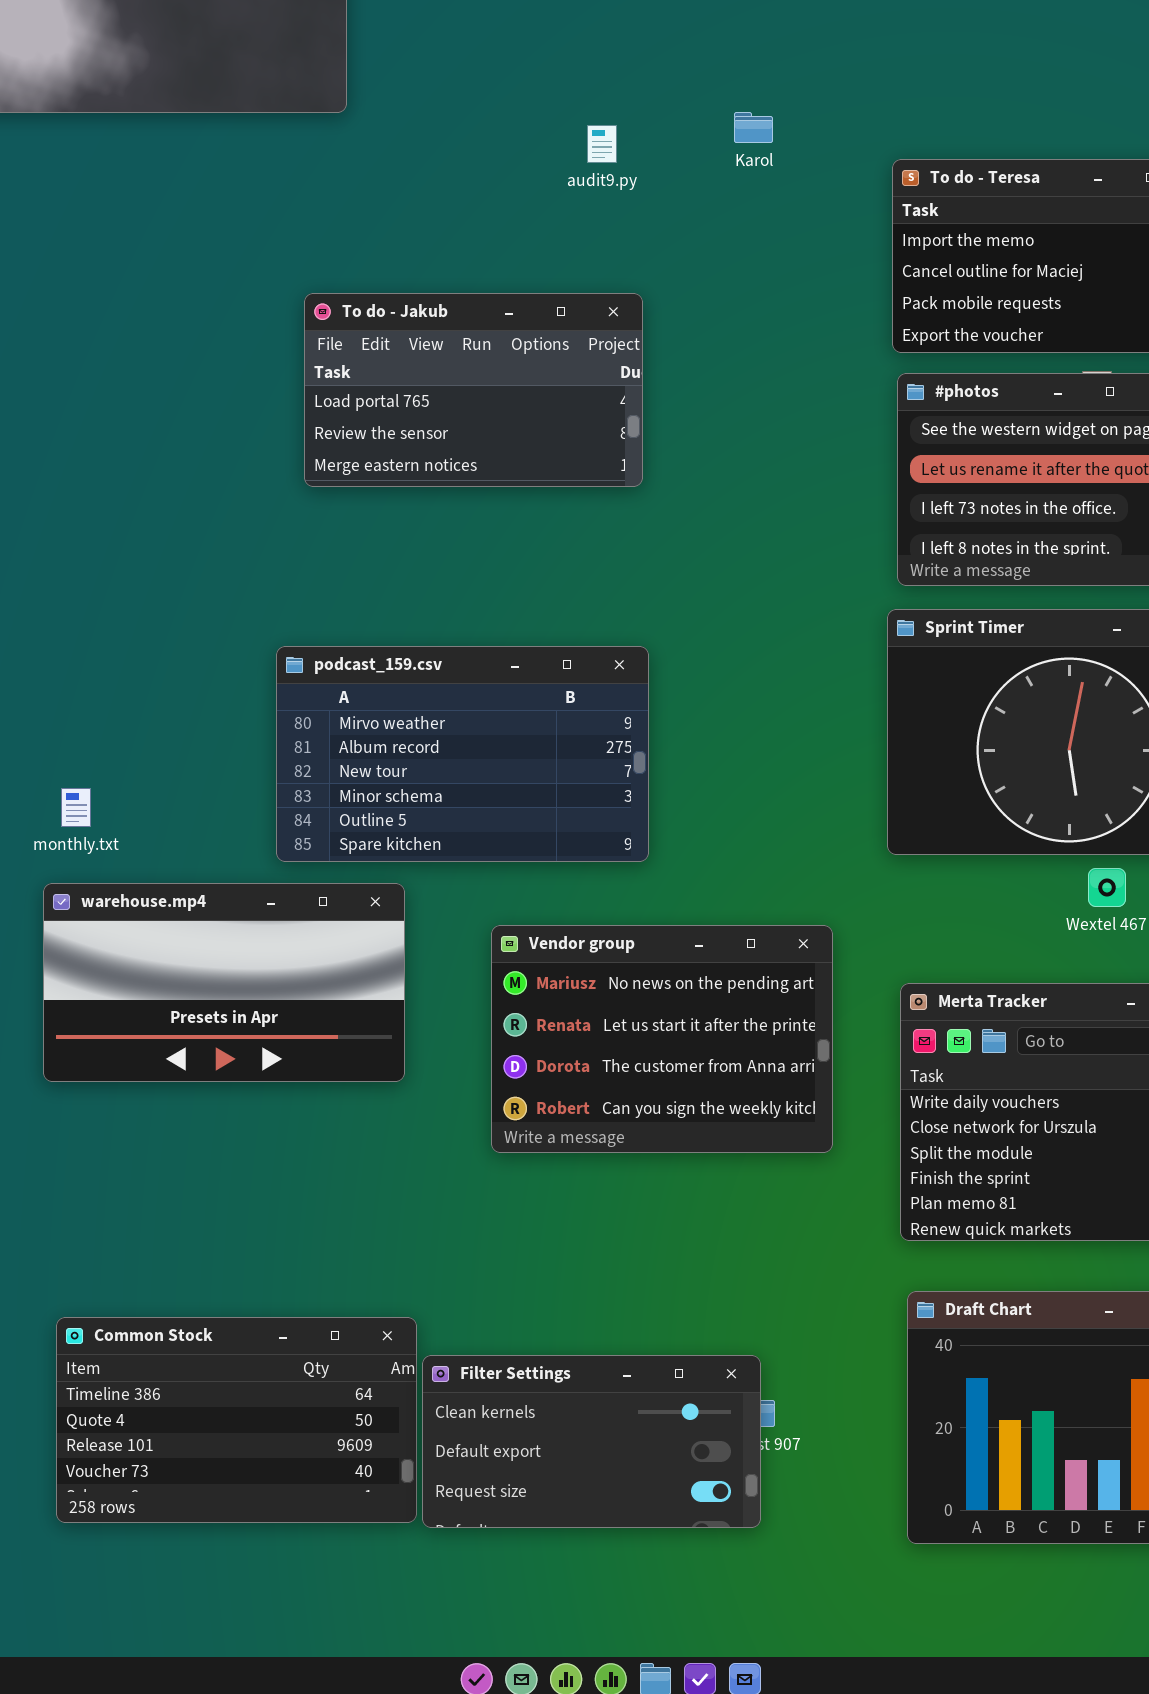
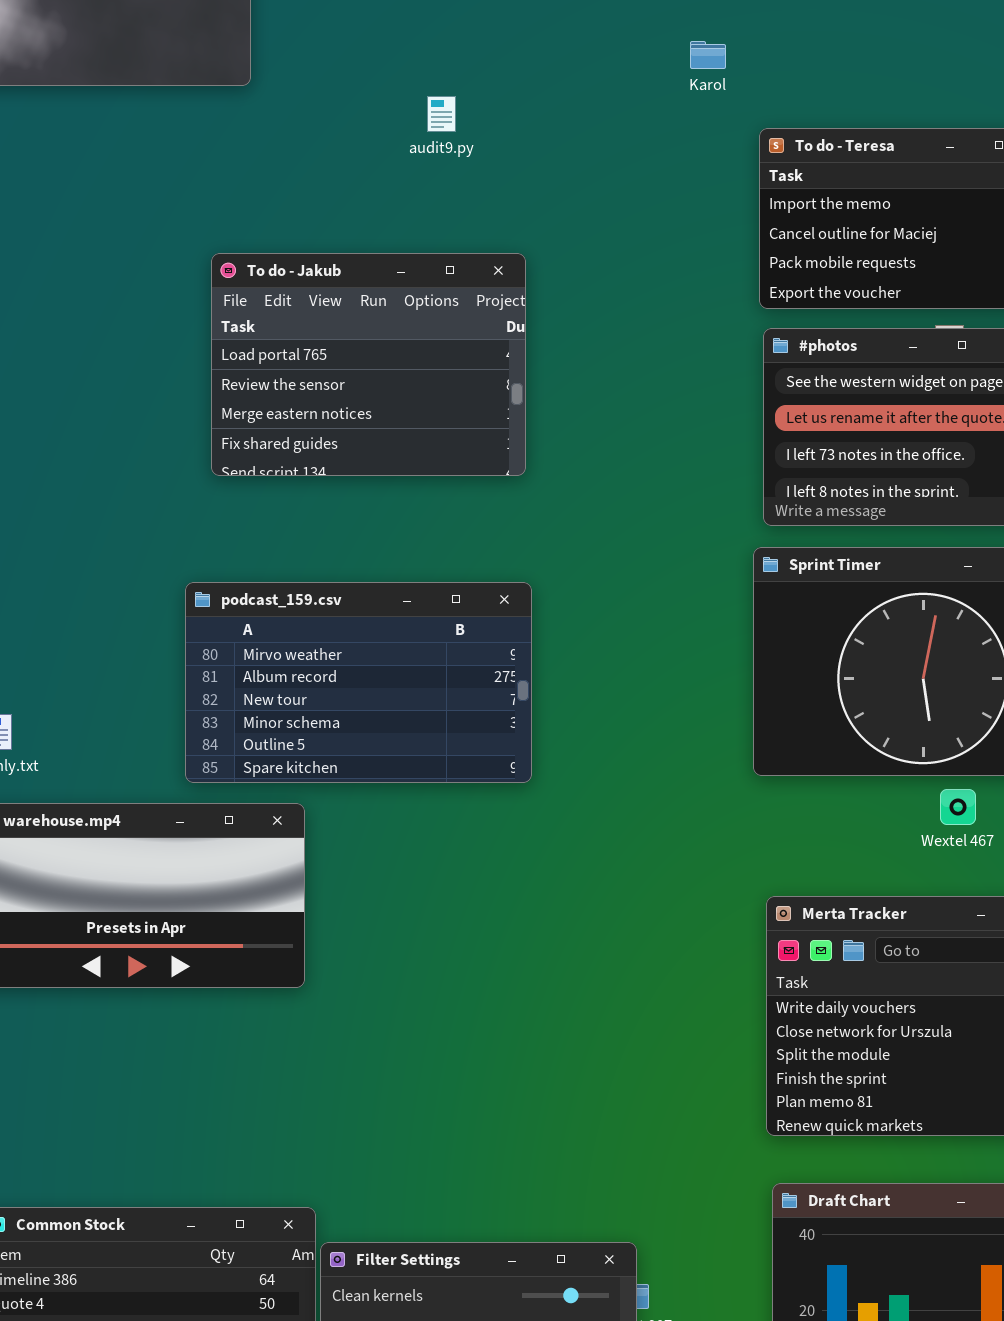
Karol: [734,112,773,143] -> [690,41,726,69], moved
audit9.py: [587,125,617,163] -> [427,96,456,132], moved
To do - Jakub: [304,293,643,487] -> [211,253,526,476], resized
Vendor group: [491,925,833,1153] -> none, closed

